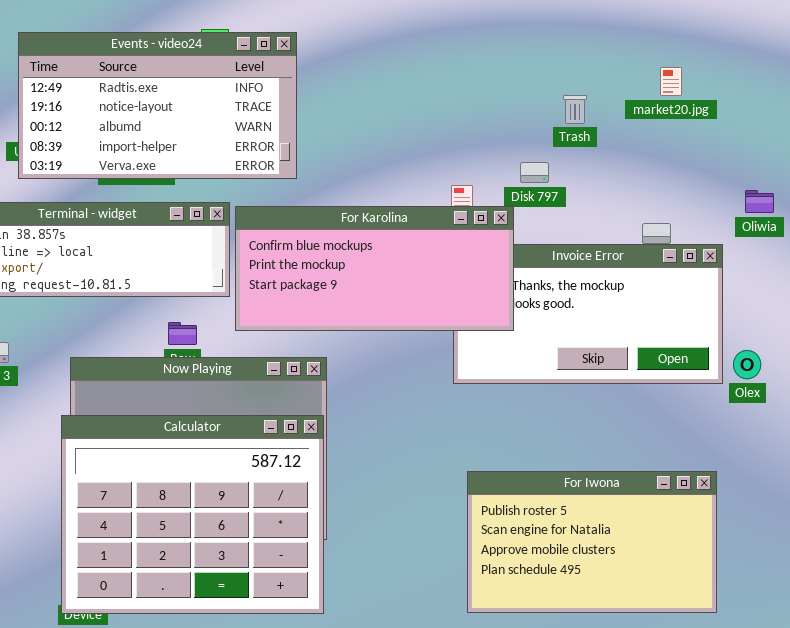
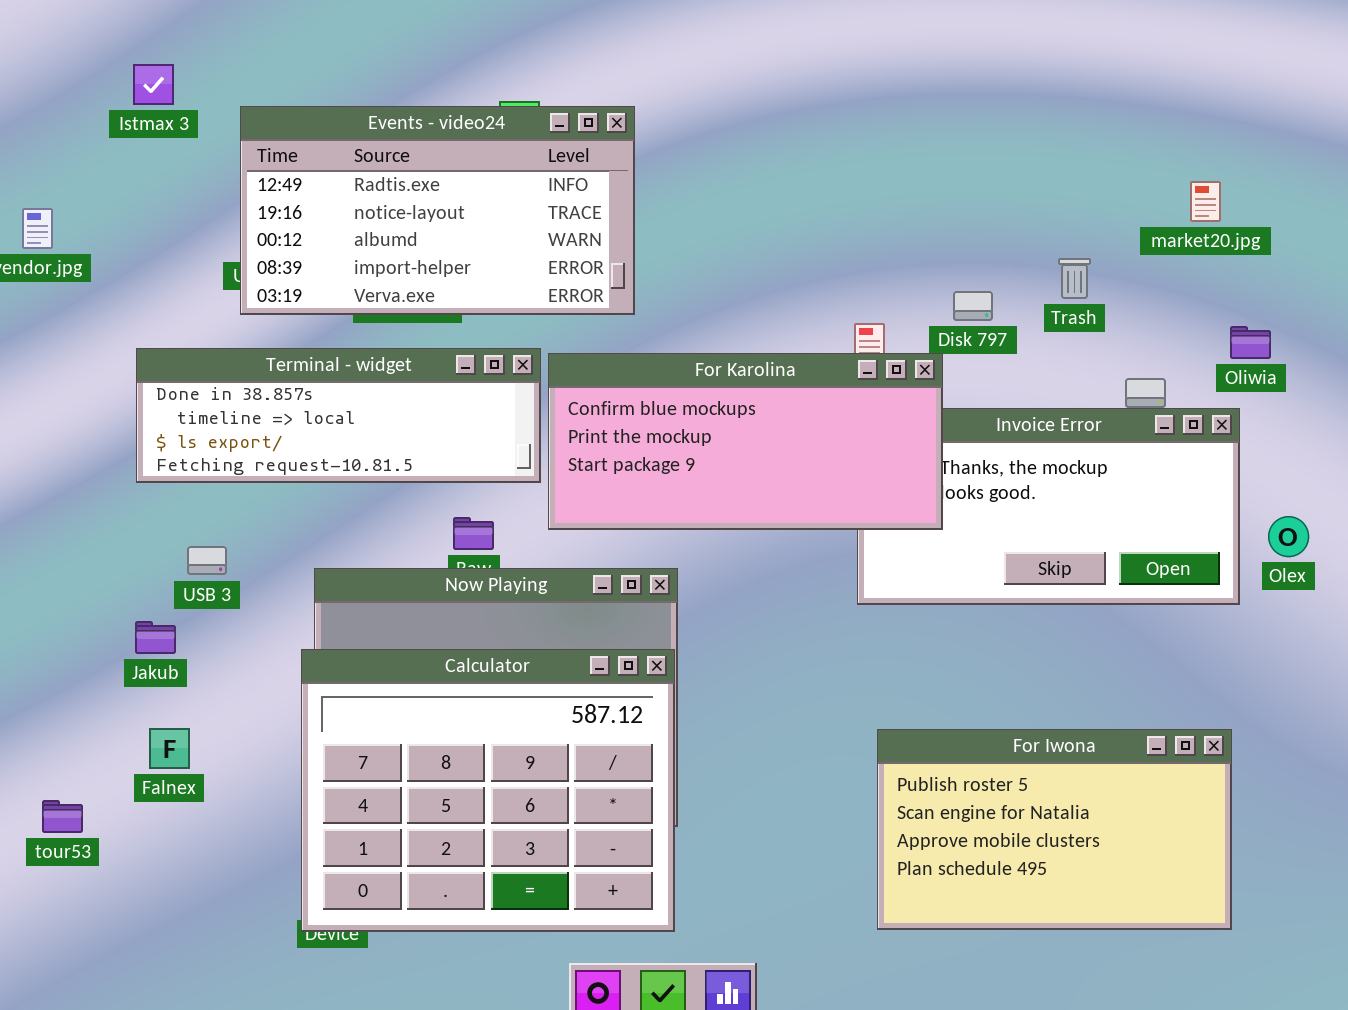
market20.jpg: [660,67,682,96] -> [1190,181,1221,222], moved
Trash: [563,95,587,124] -> [1058,258,1091,299], moved
Oliwia: [745,190,774,213] -> [1230,326,1271,359], moved
Olex: [733,350,761,379] -> [1268,516,1309,557], moved

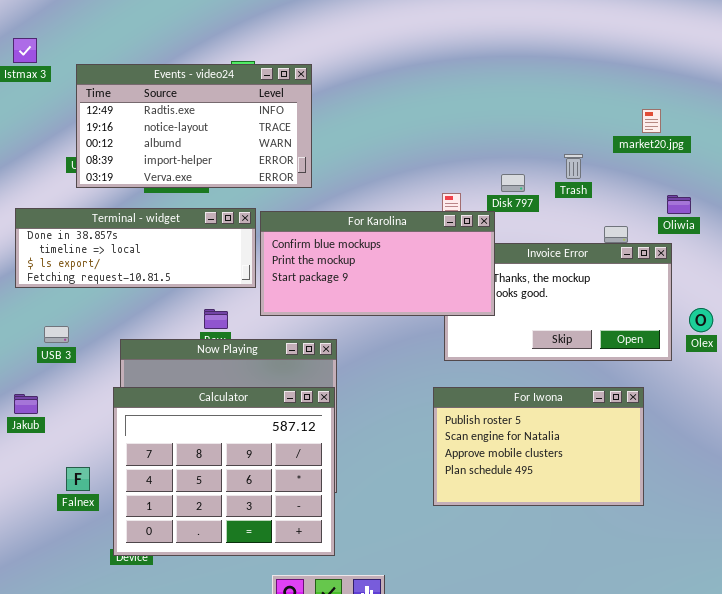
Jakub: [135,621,176,654] -> [14,394,38,414], moved
Falnex: [149,728,190,769] -> [66,467,90,491], moved
For Iwona: [877,729,1232,930] -> [433,387,644,506], moved

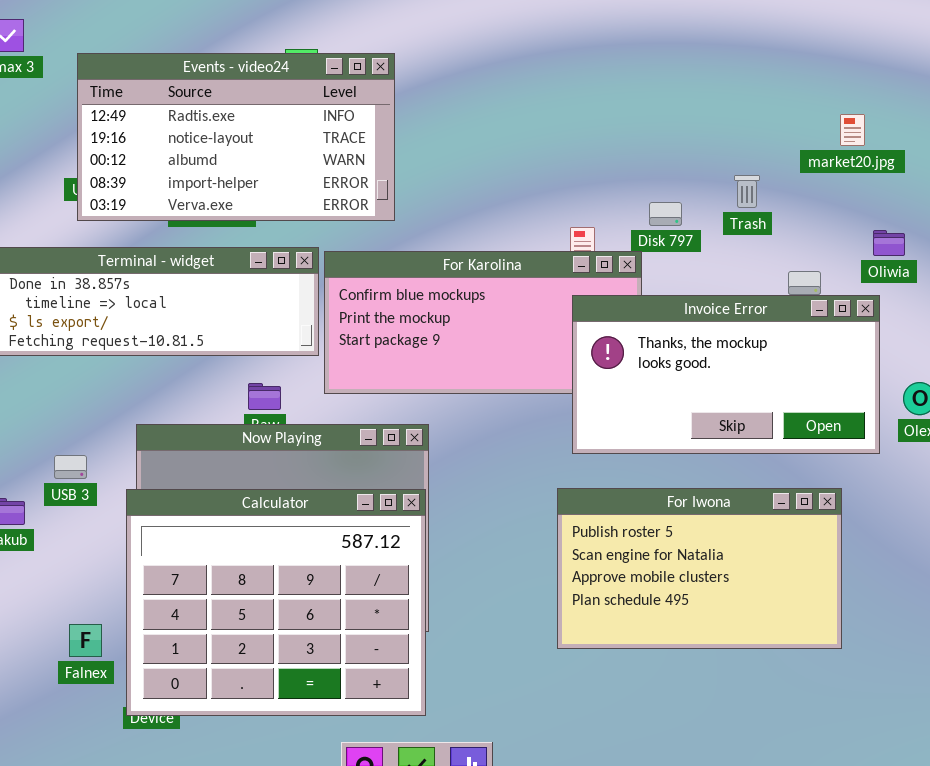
Invoice Error: [444,243,672,361] -> [572,295,880,454], raised
USB 3: [44,326,69,343] -> [54,455,87,479], moved
Falnex: [66,467,90,491] -> [69,624,102,657], moved

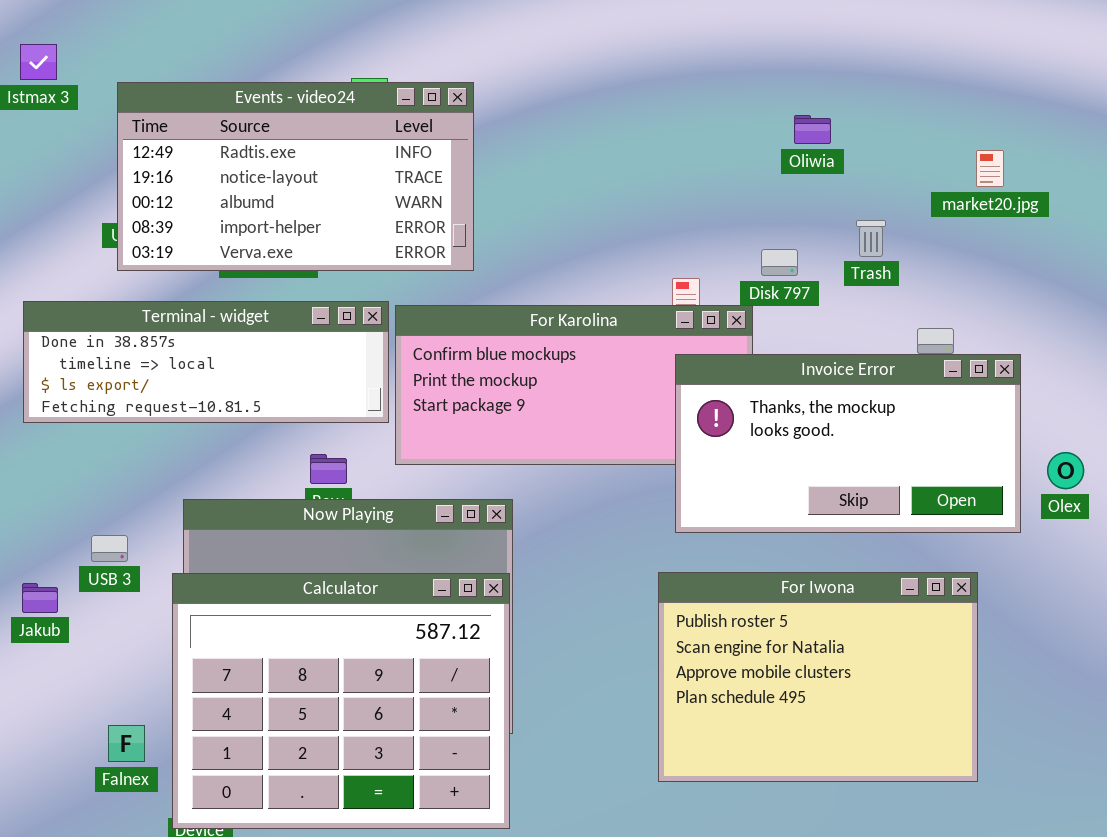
Oliwia: [873,230,905,256] -> [794,115,831,144], moved
For Iwona: [557,488,842,649] -> [658,572,978,782], resized

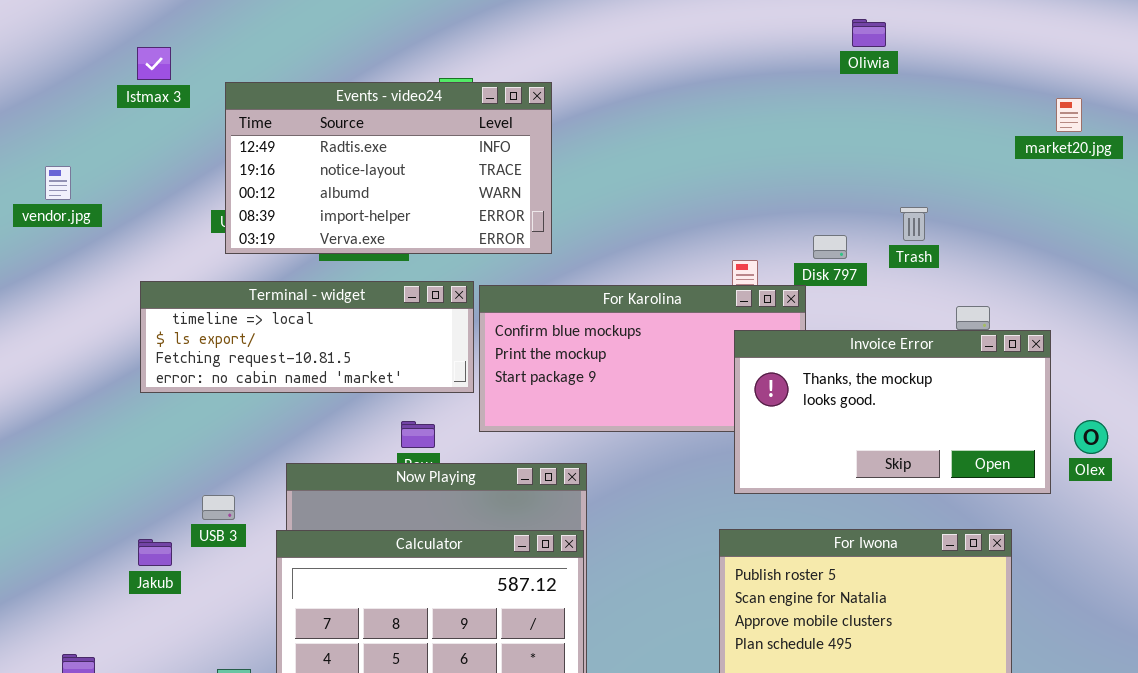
Oliwia: [794,115,831,144] -> [852,19,886,47], moved
market20.jpg: [976,150,1004,187] -> [1056,98,1082,132], moved
Terminal - widget: [23,301,389,423] -> [140,281,474,393], scrolled down 1 row

